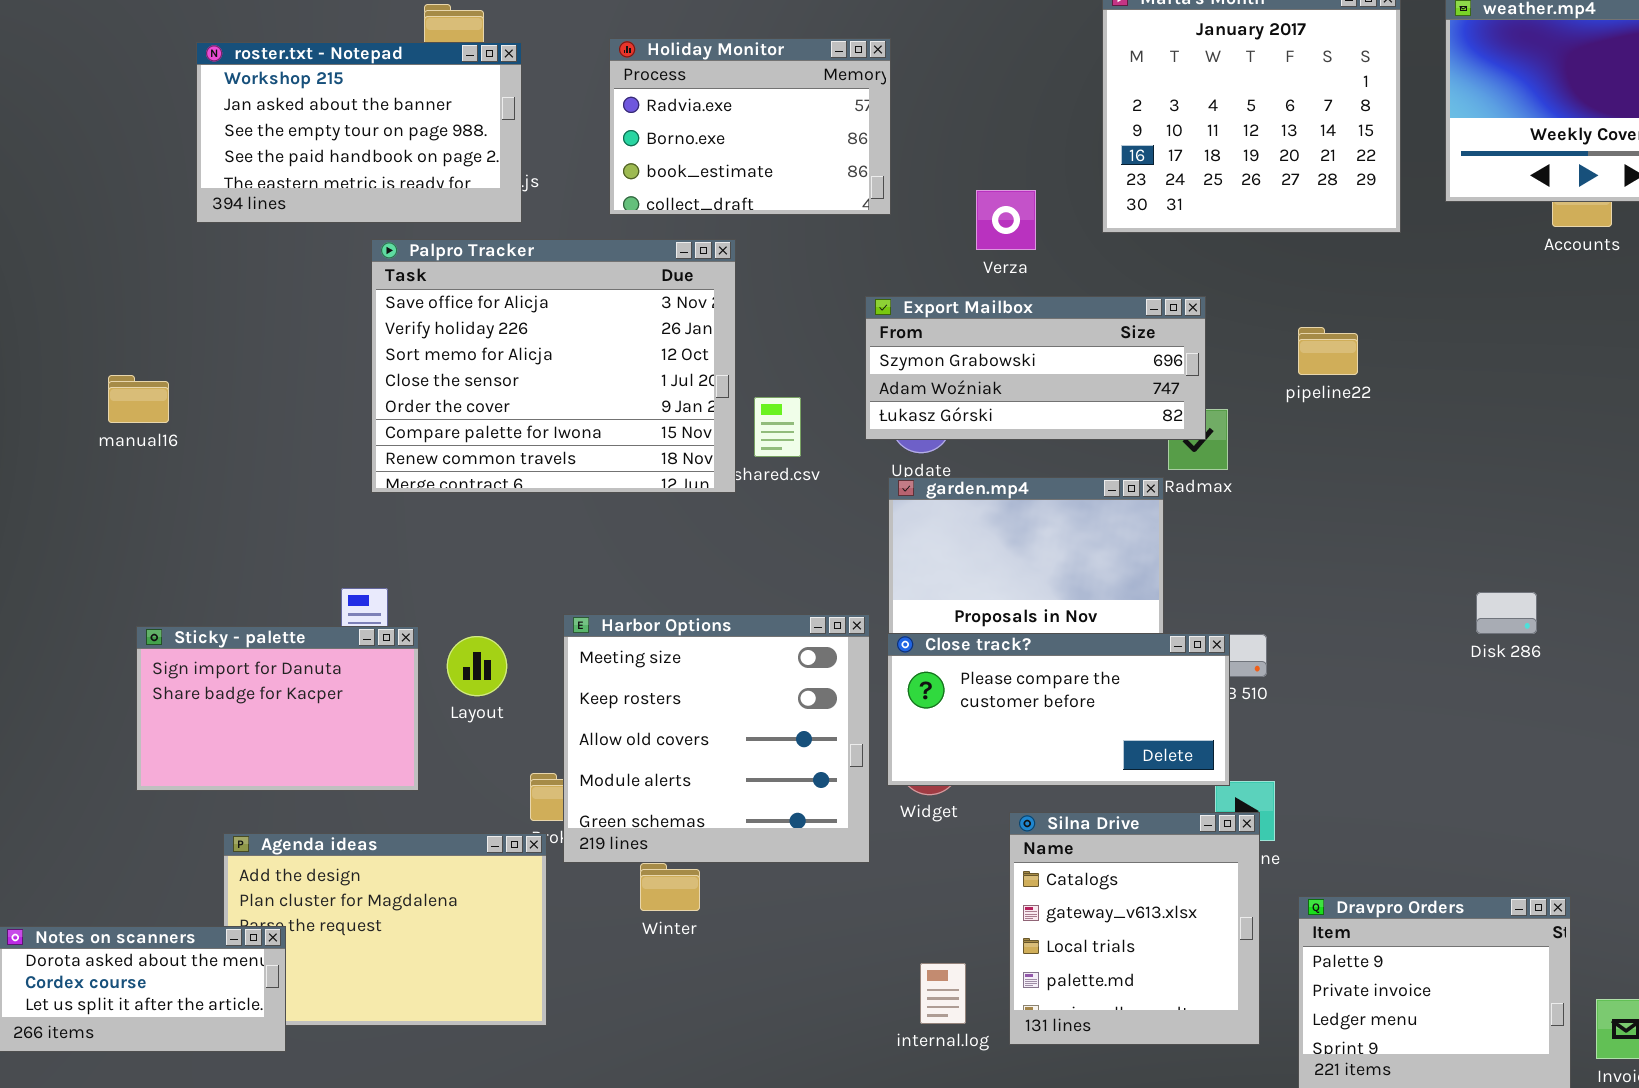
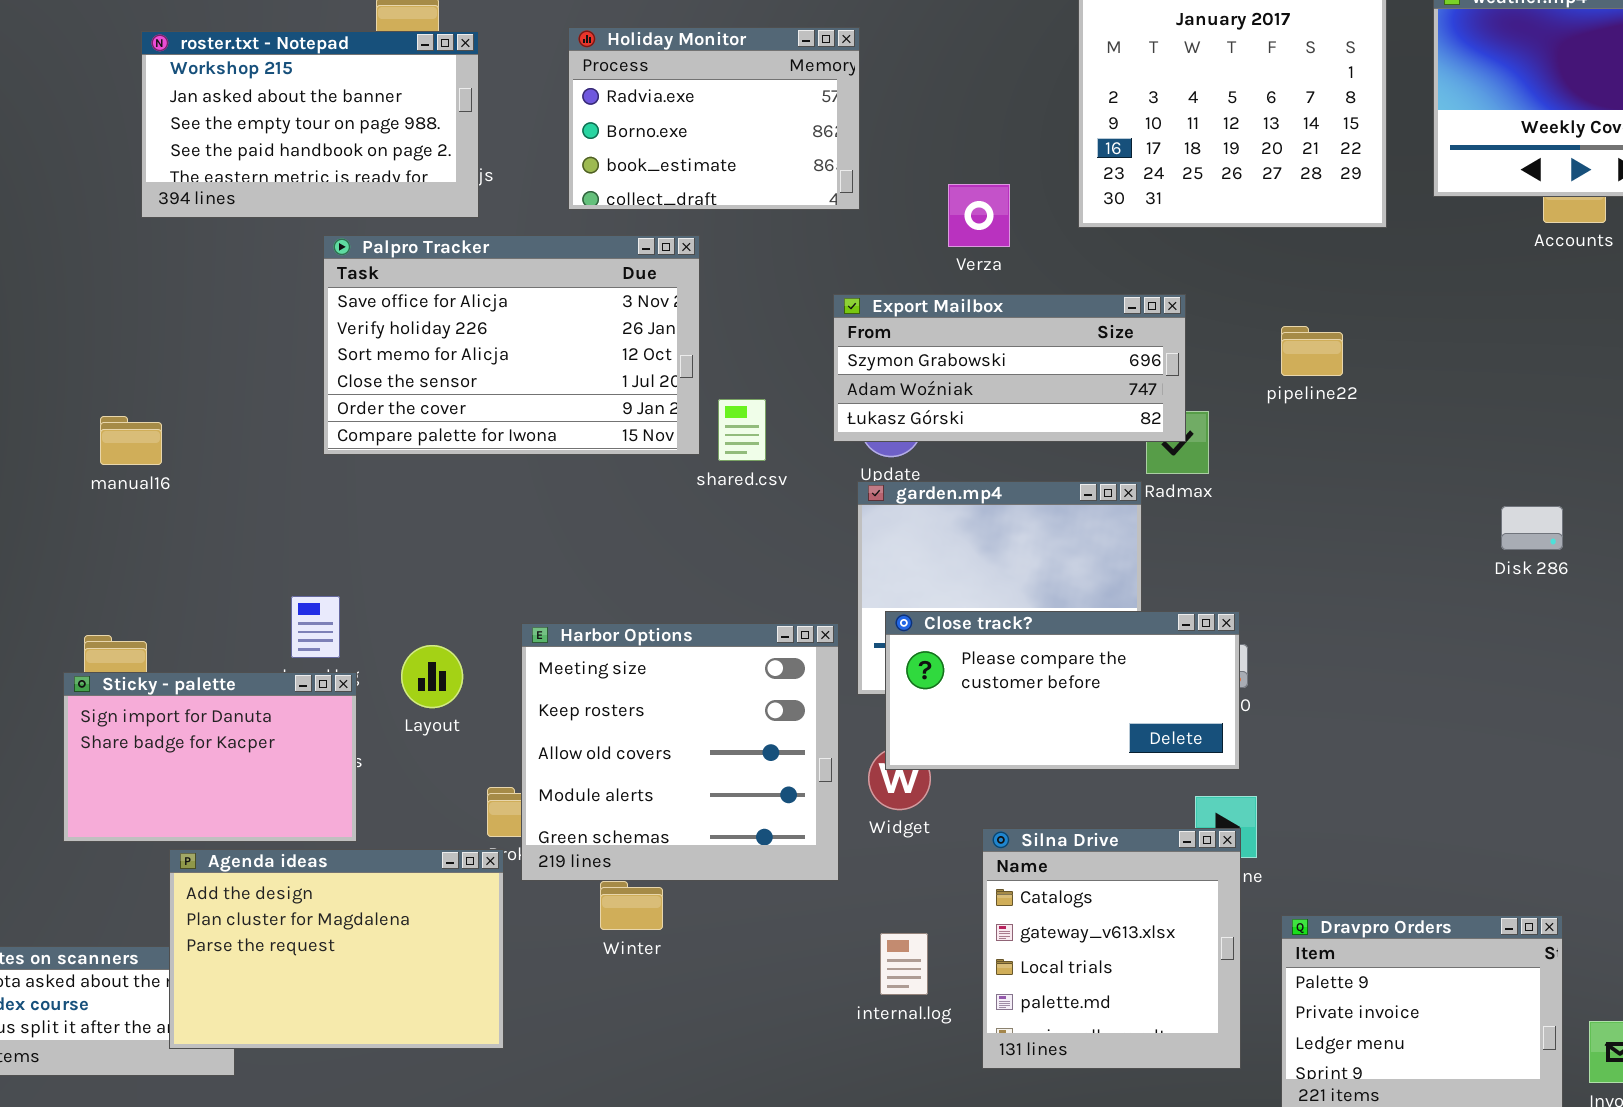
Palpro Tracker: [371,239,736,493] -> [323,235,700,455], resized
manual16: [108,375,169,423] -> [100,416,162,465], moved
Disk 286: [1476,592,1537,634] -> [1501,506,1563,550], moved
Sticky - palette: [136,626,419,791] -> [63,672,357,842], moved
Close track?: [887,633,1230,786] -> [885,611,1240,770], moved
Agenda ideas: [223,833,547,1026] -> [169,849,504,1049], raised
internal.log: [920,963,966,1024] -> [880,933,928,995], moved

